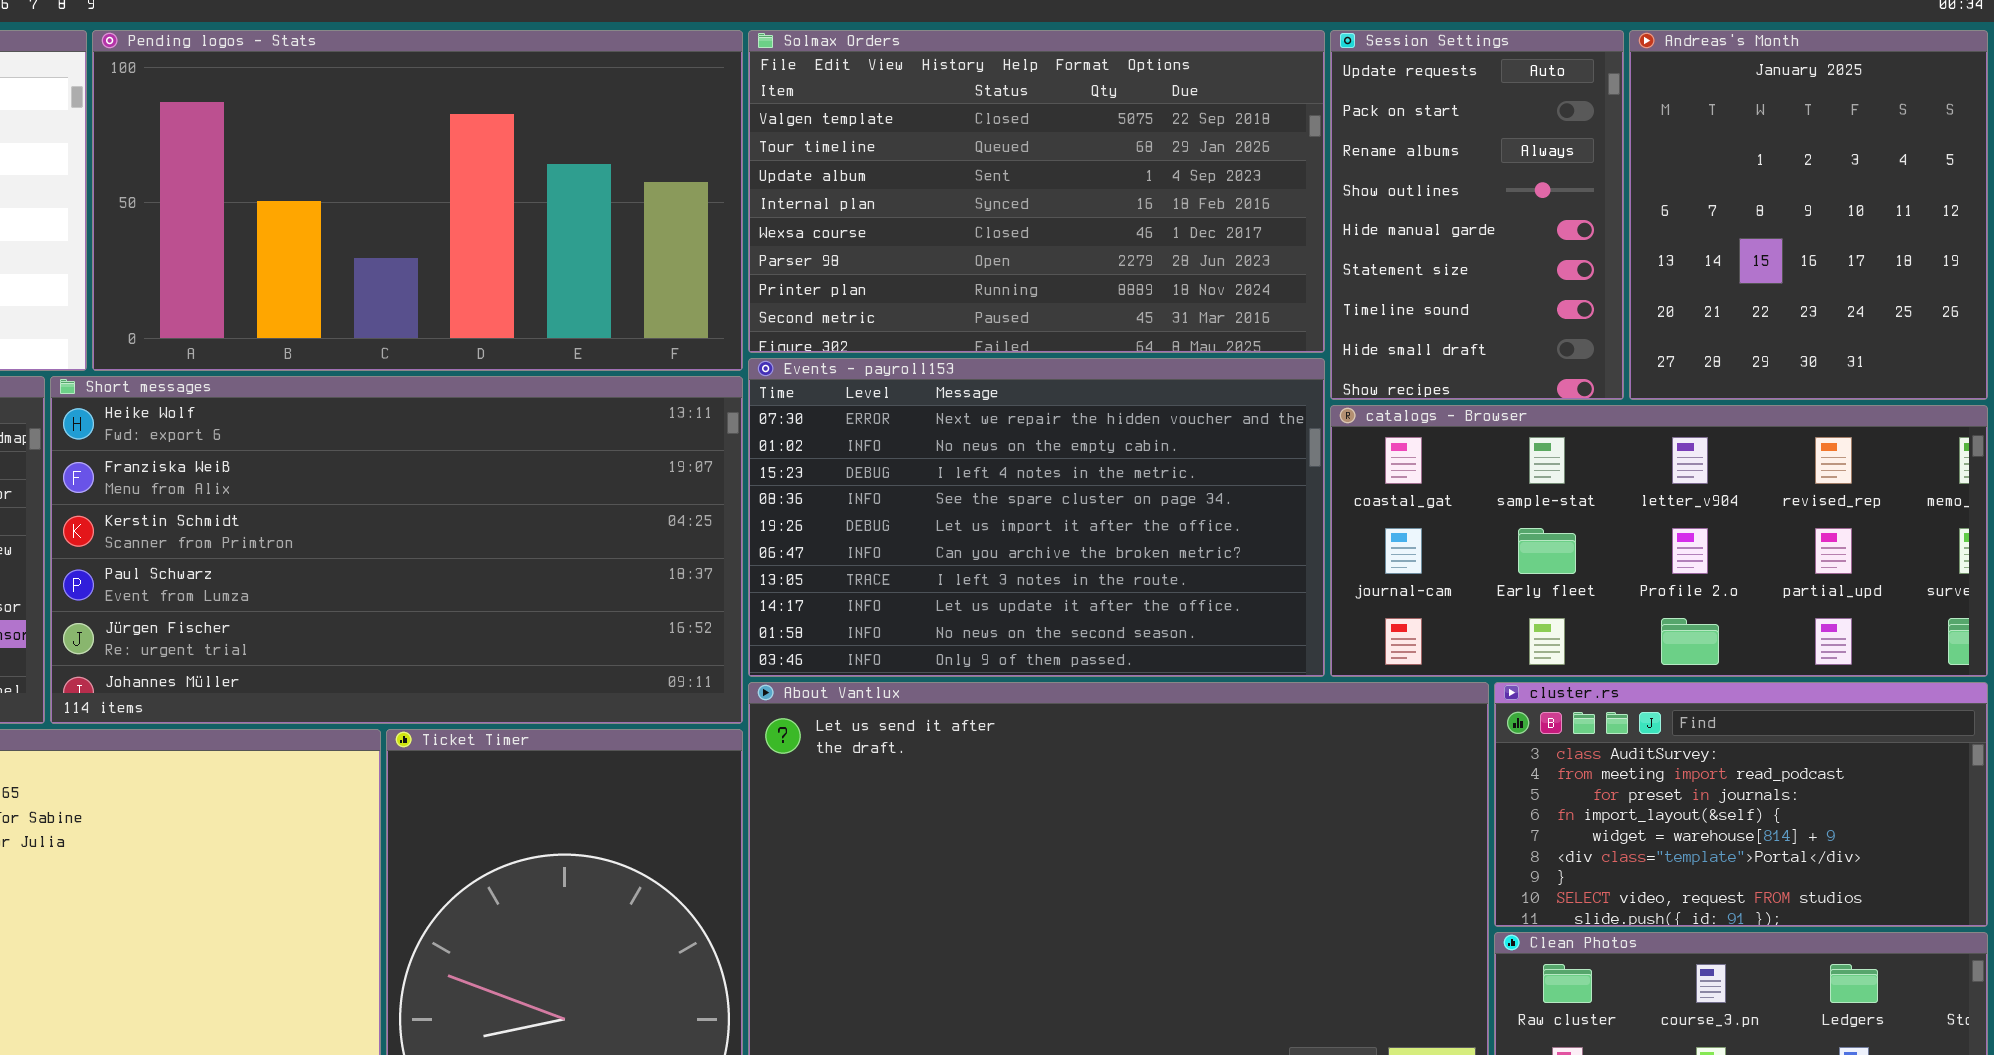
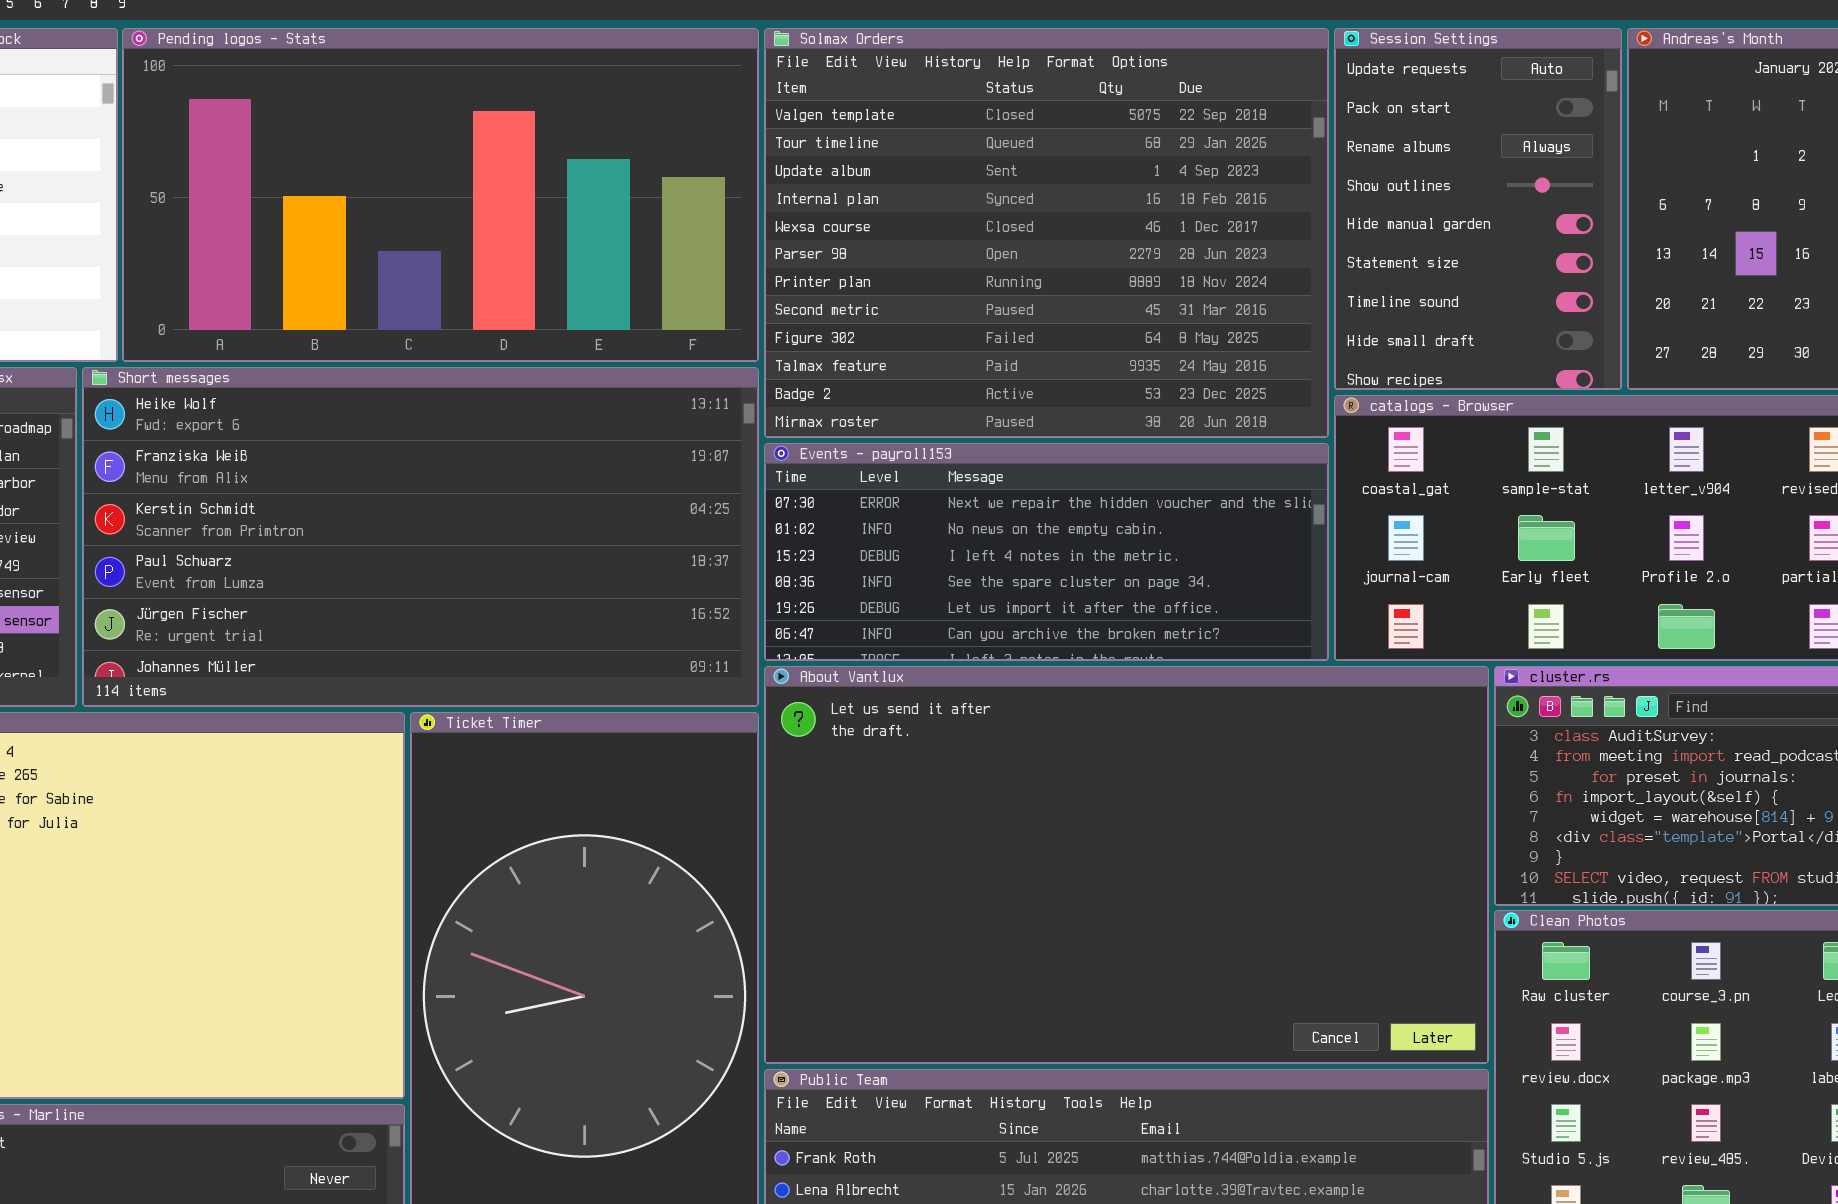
Solmax Orders: [748,30,1325,353] -> [764,28,1329,438], resized
Events - payroll153: [748,358,1325,677] -> [764,443,1329,661], resized

